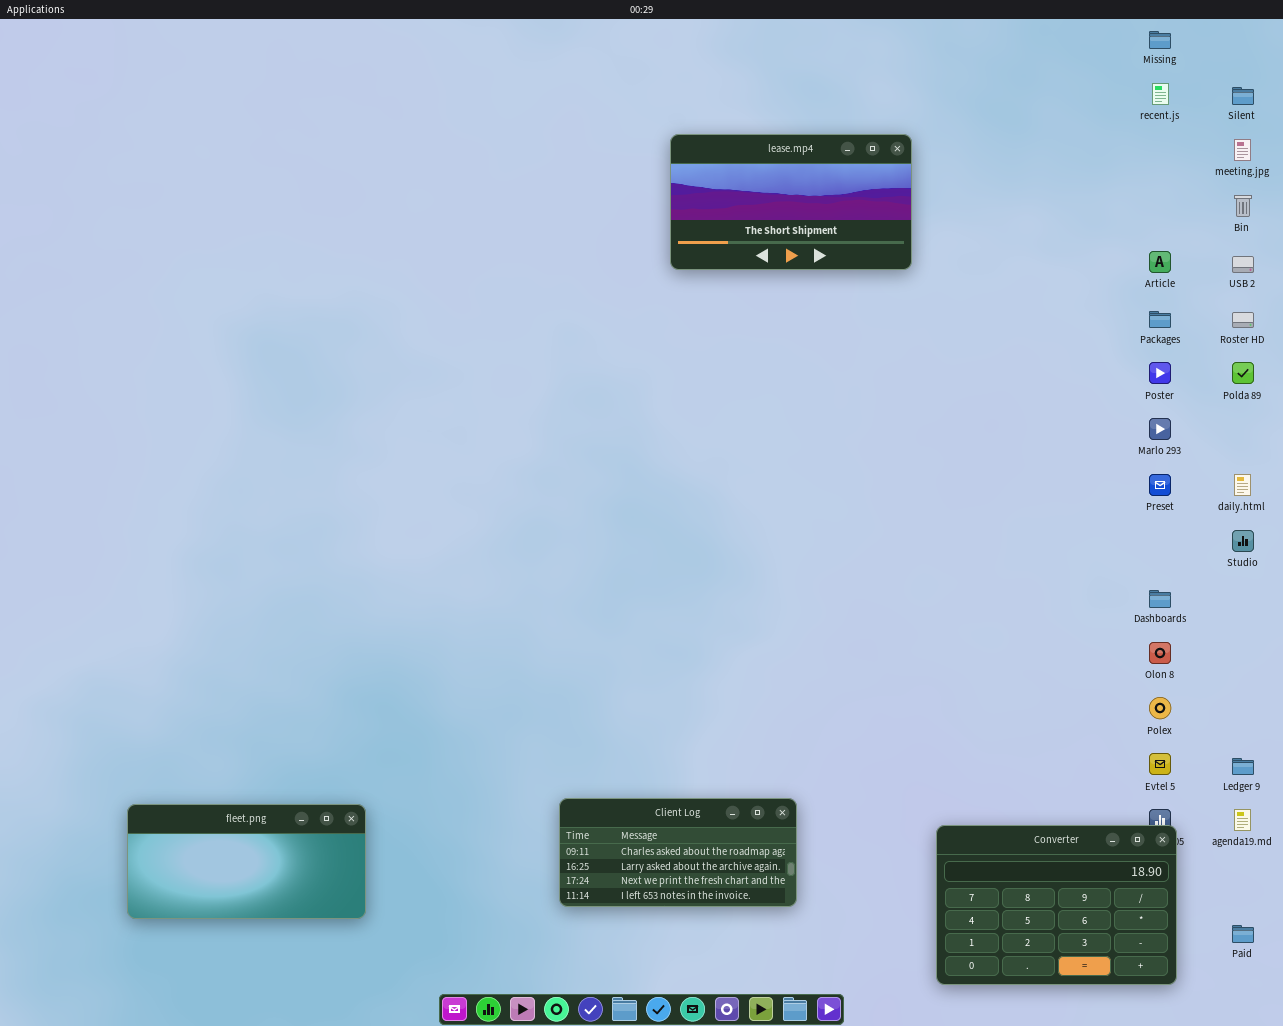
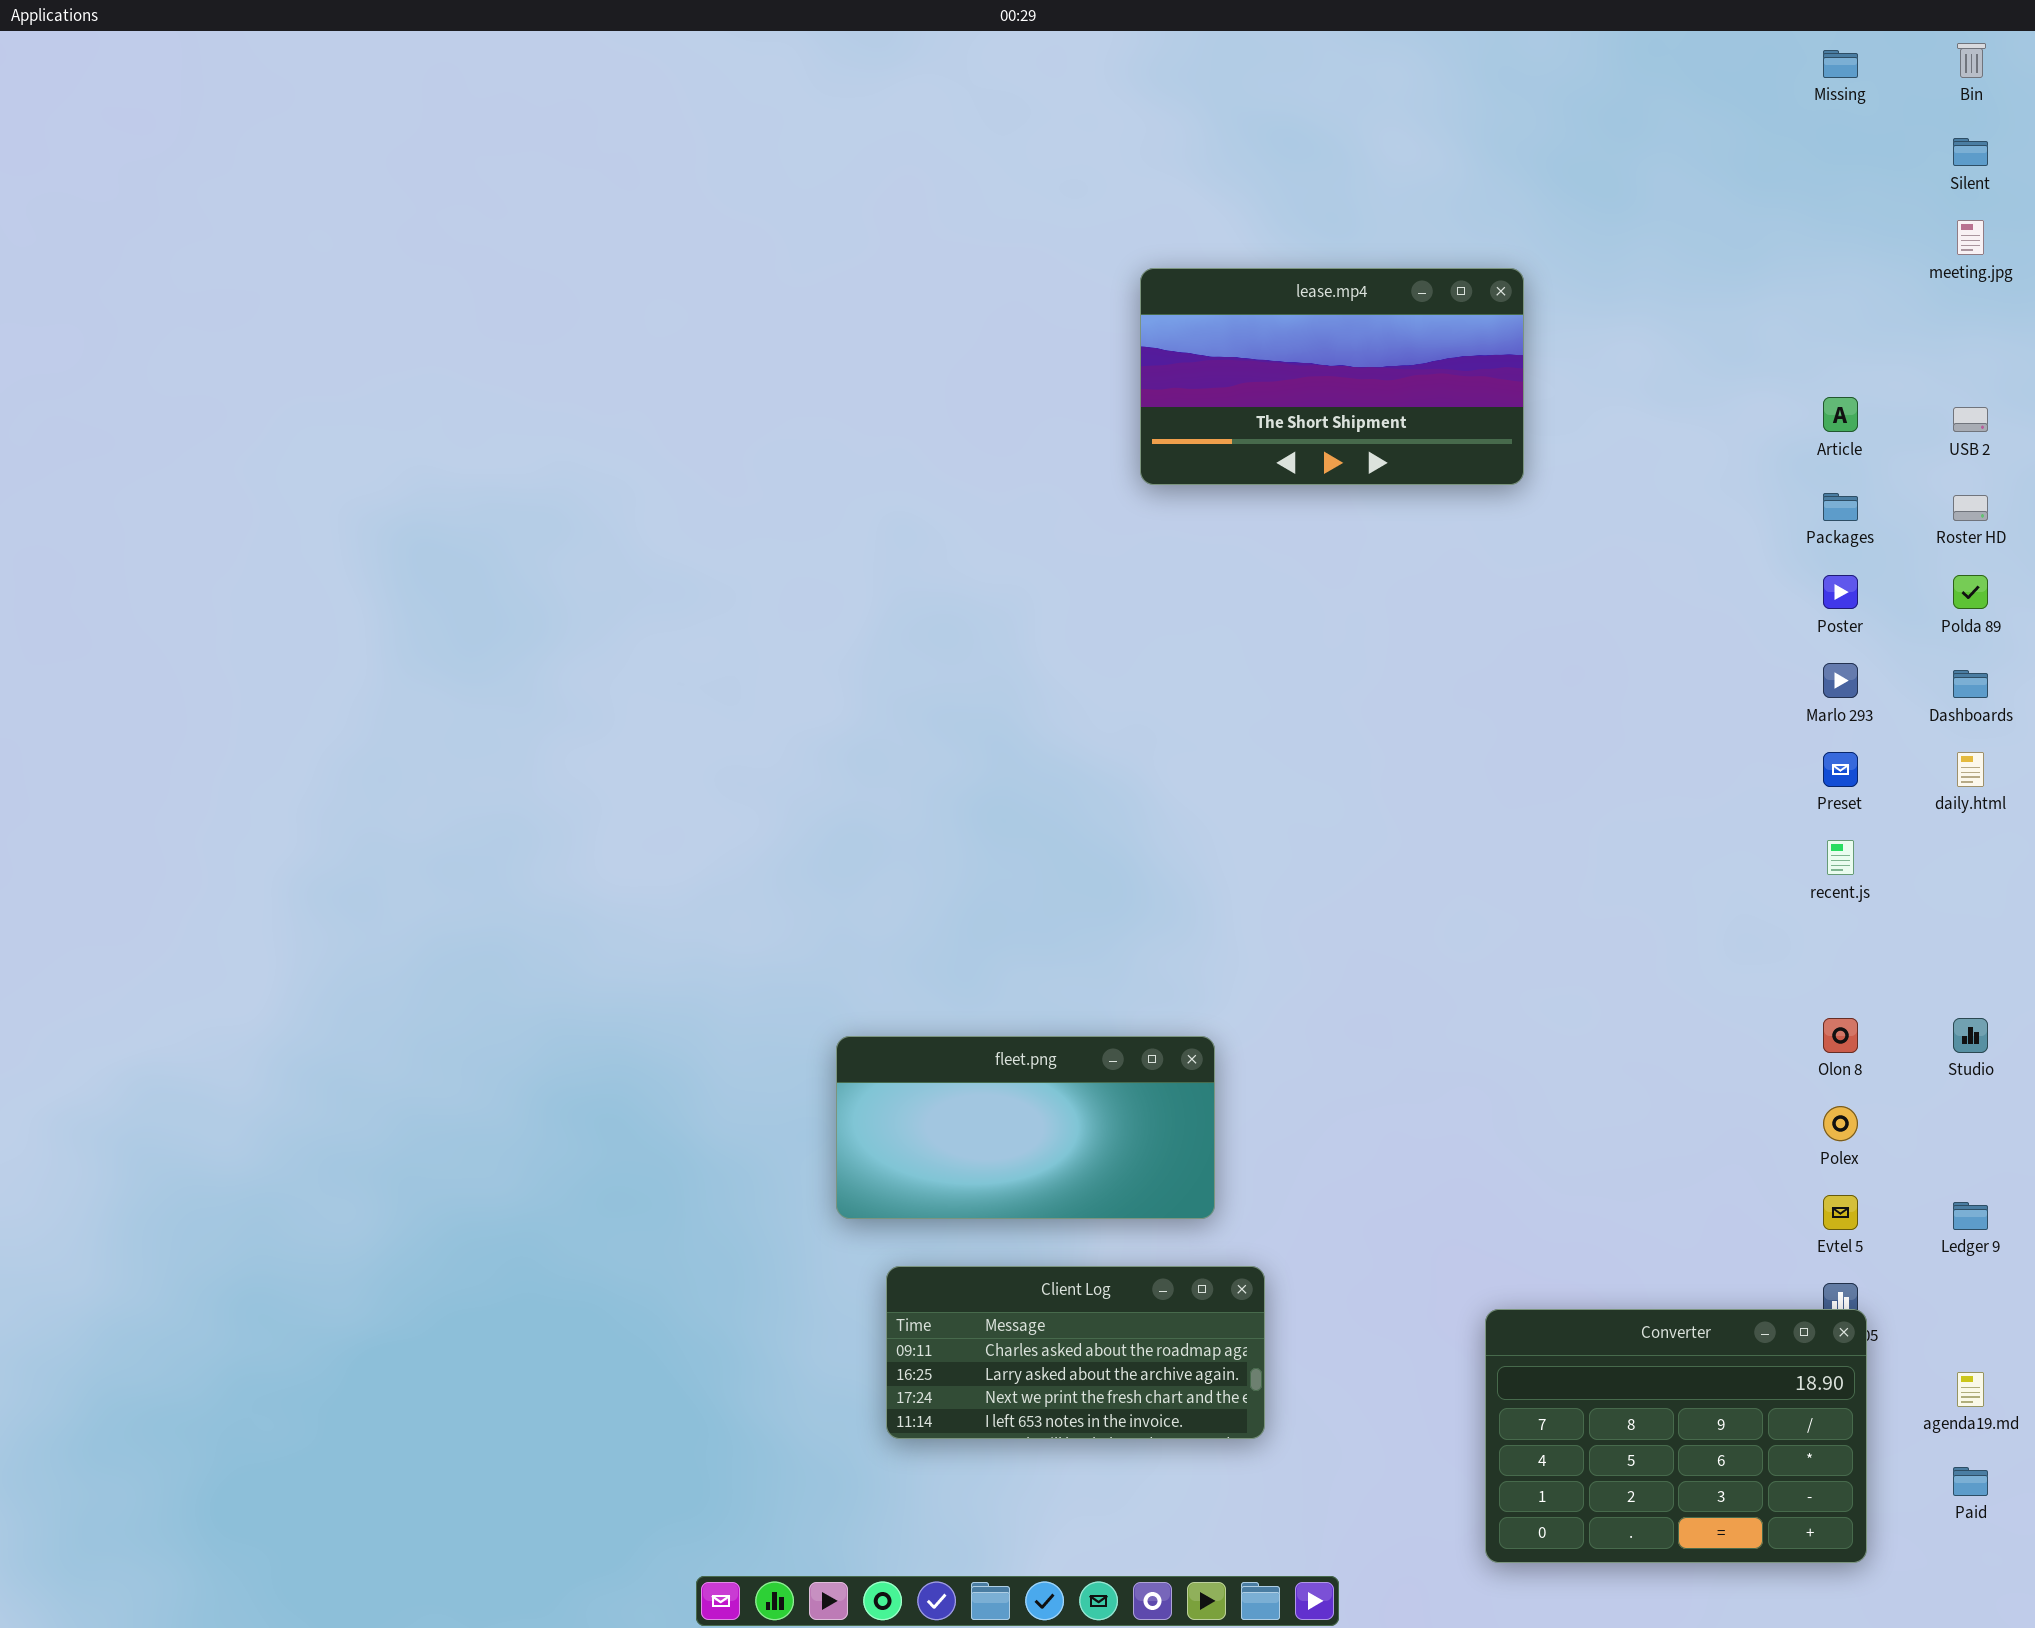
recent.js: [1152,83,1169,105] -> [1827,840,1854,875], moved
lease.mp4: [670,134,912,270] -> [1140,268,1524,485], moved
Bin: [1234,195,1252,217] -> [1957,43,1986,78], moved
Studio: [1232,530,1254,552] -> [1953,1018,1988,1053], moved
Dashboards: [1149,590,1171,608] -> [1953,670,1988,698], moved
fleet.png: [127,804,366,919] -> [836,1036,1215,1219], moved
agenda19.md: [1234,809,1251,831] -> [1957,1372,1984,1407], moved

